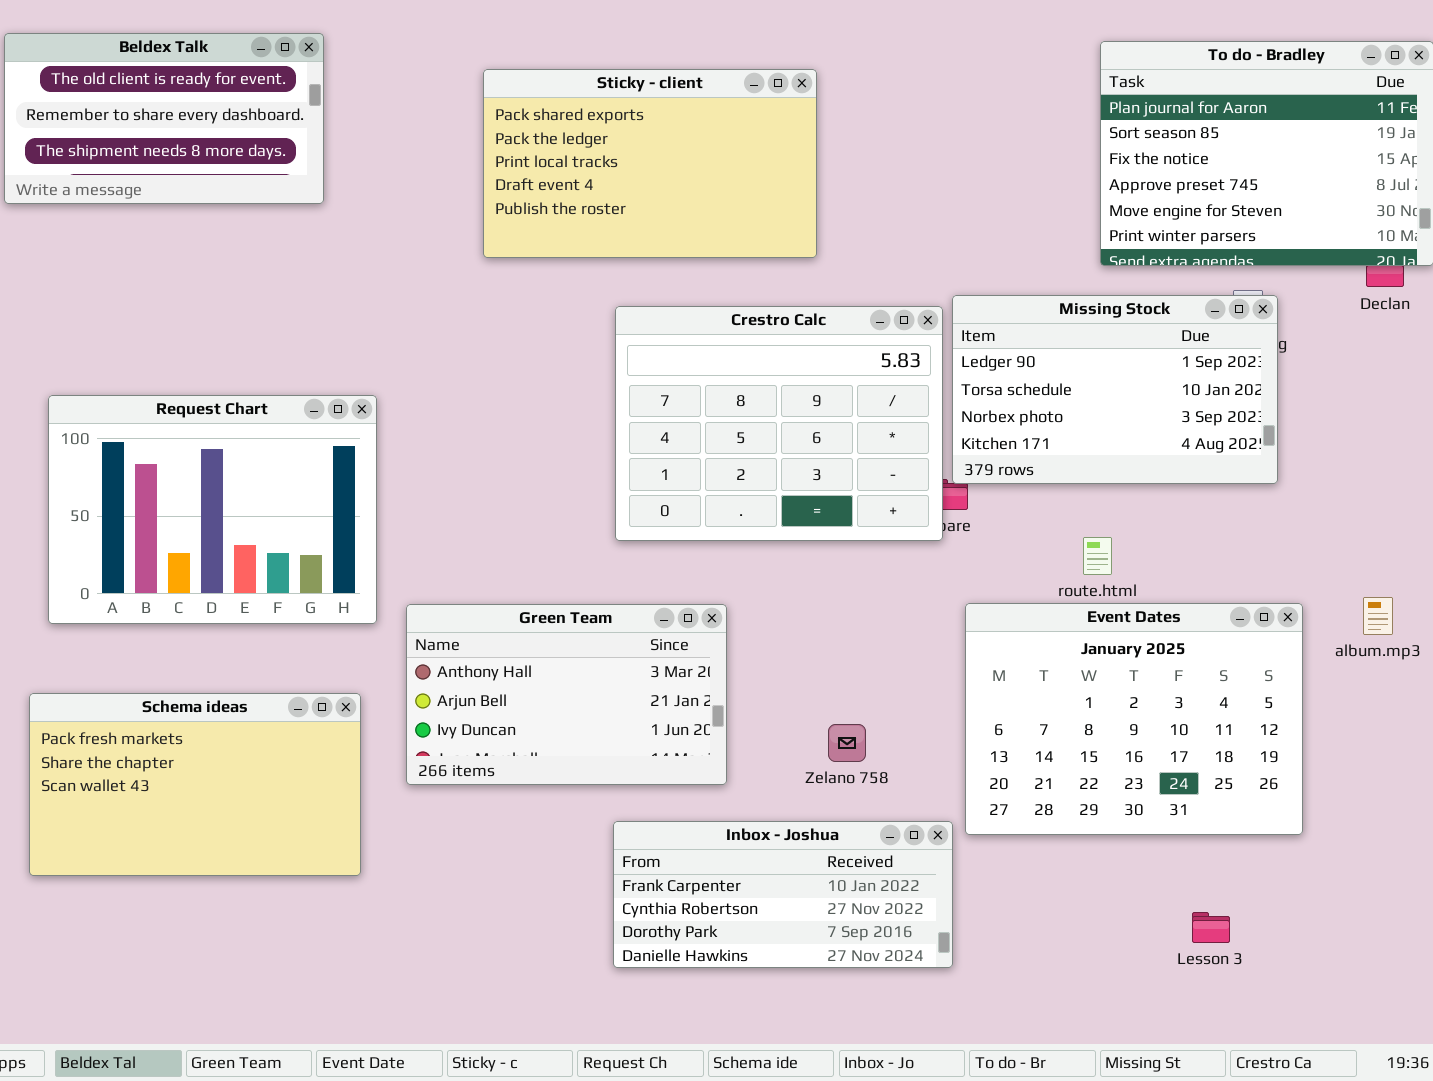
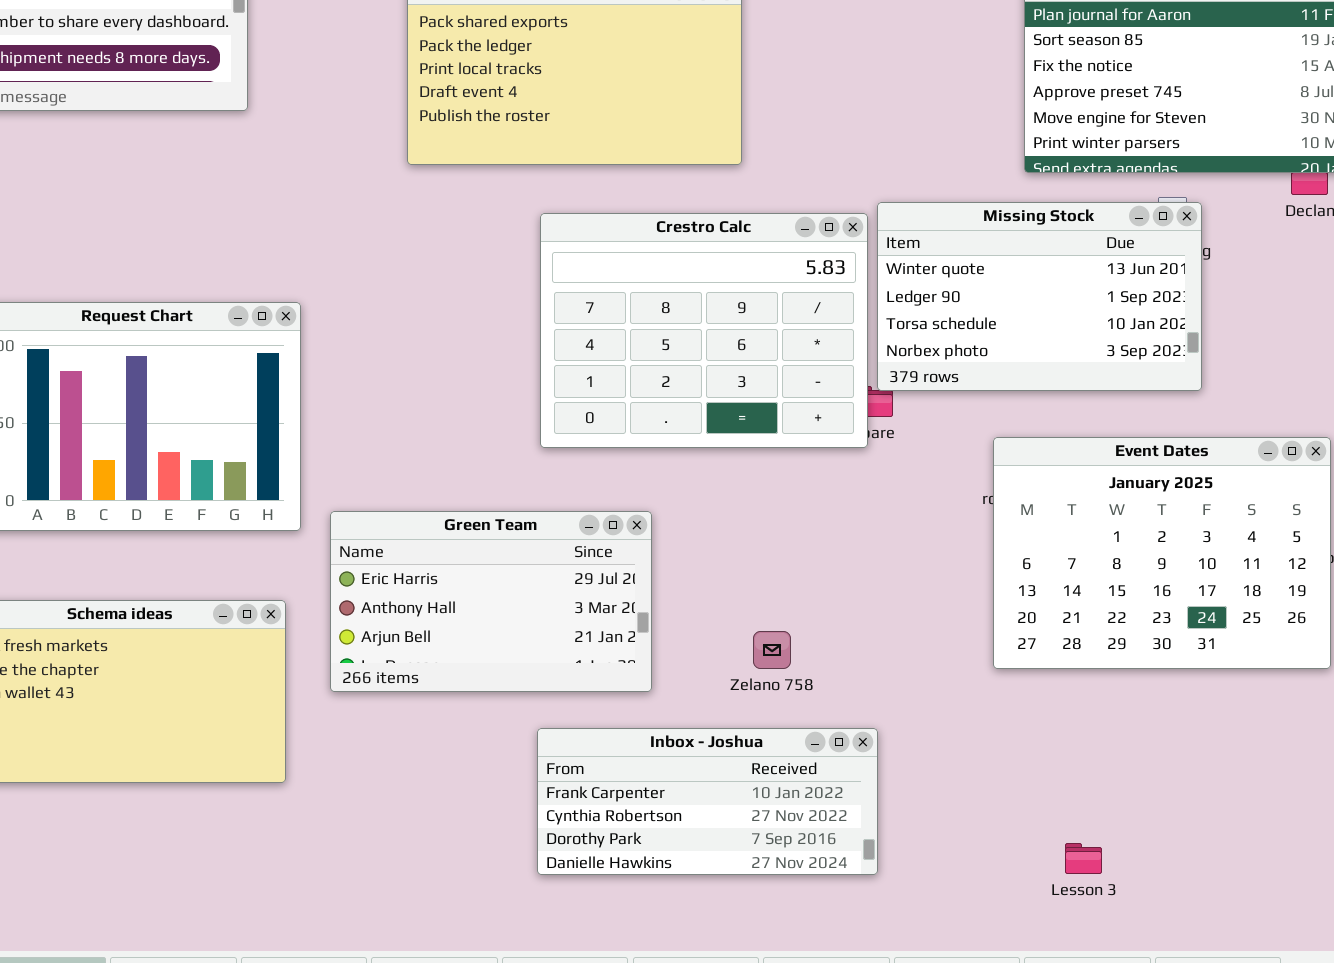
Missing Stock: [952,295,1278,484] -> [877,202,1202,391], scrolled up 1 row
Event Dates: [965,603,1303,835] -> [993,437,1331,669], moved
Green Team: [406,604,727,785] -> [330,511,652,692], scrolled up 1 row
Lesson 3: [1192,912,1230,943] -> [1065,843,1102,874], moved

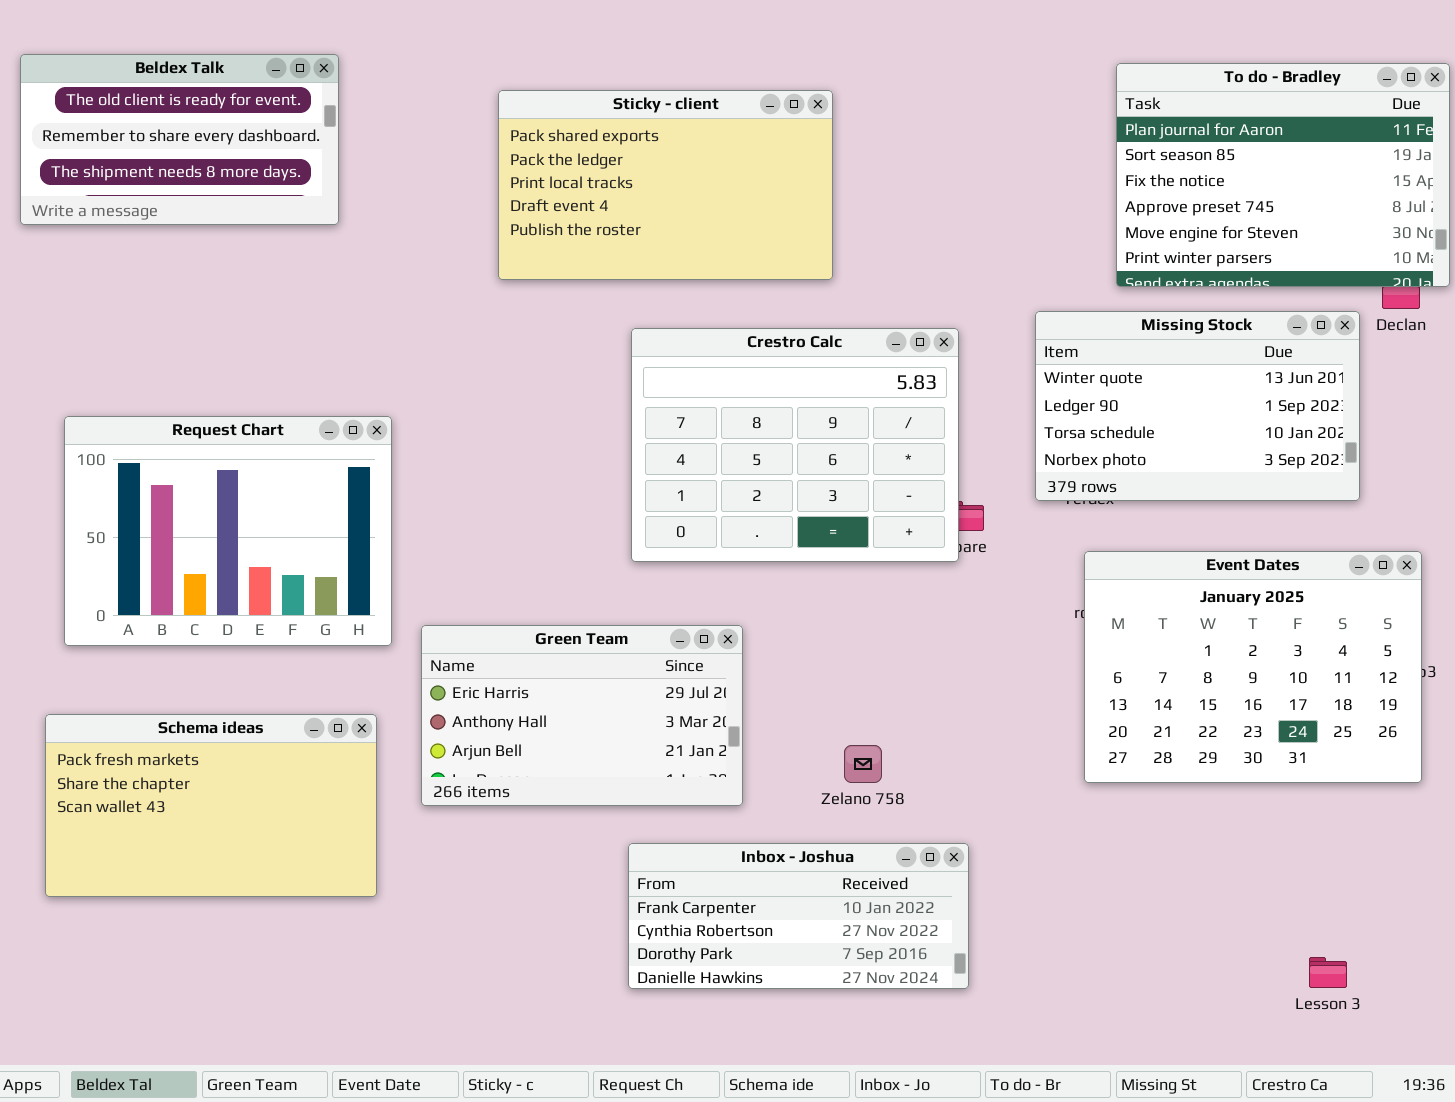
Missing Stock: [877,202,1202,391] -> [1035,311,1360,501], moved
Lesson 3: [1065,843,1102,874] -> [1309,957,1347,988], moved

